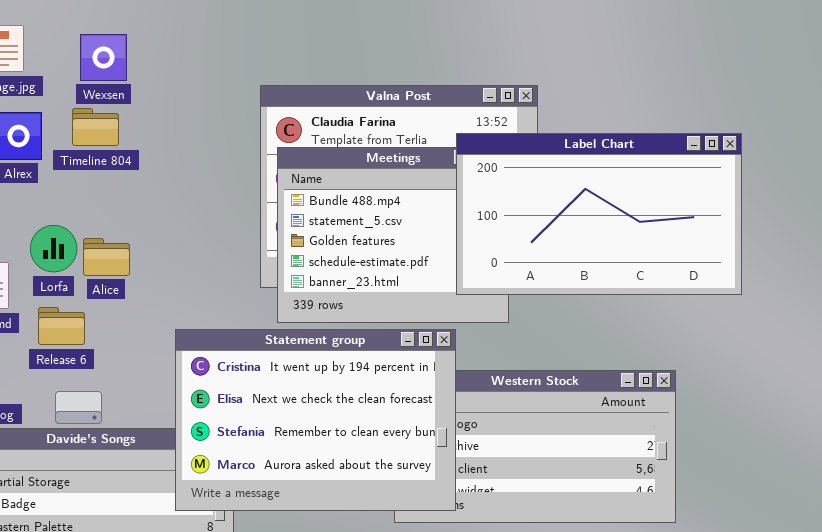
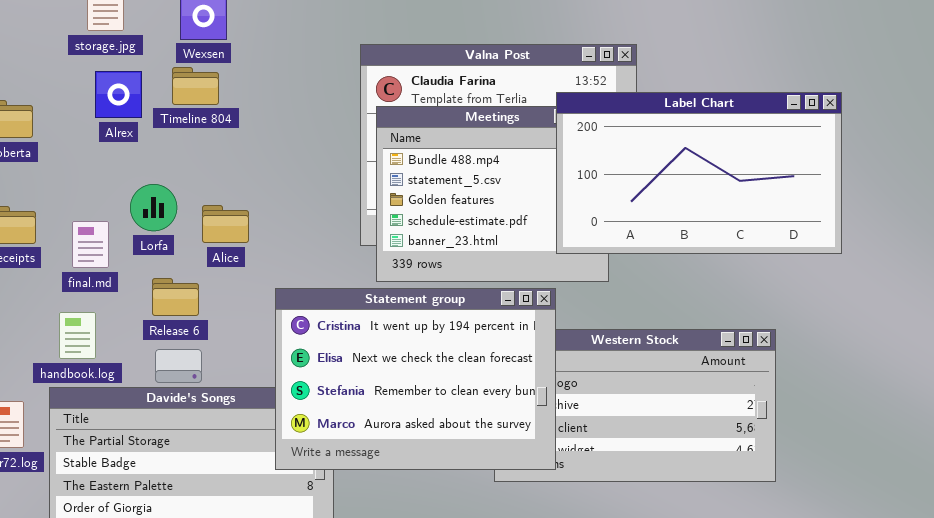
Alice: [83,238,130,276] -> [202,205,249,243], moved
Release 6: [38,307,85,345] -> [152,278,199,316], moved

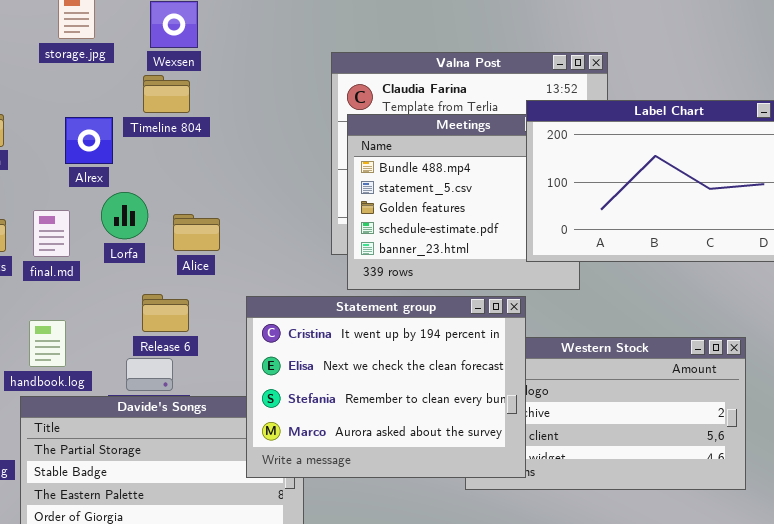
Alrex: [95,71,142,118] -> [65,117,113,164], moved
final.md: [72,221,109,268] -> [33,210,70,257], moved
Release 6: [152,278,199,316] -> [142,294,189,332], moved

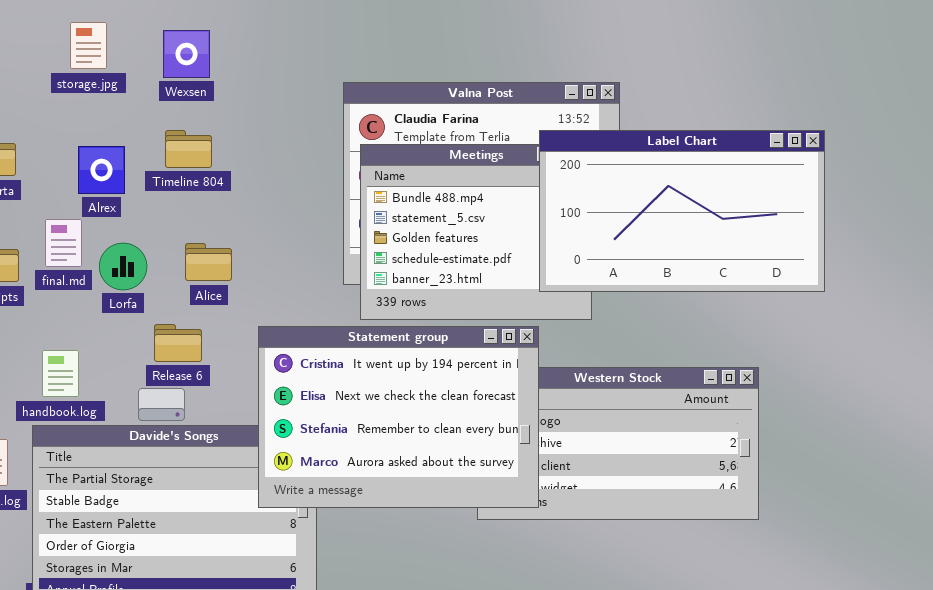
Timeline 804: [143,75,190,113] -> [165,130,212,168], moved
Lorfa: [101,192,148,239] -> [99,243,147,290], moved
final.md: [33,210,70,257] -> [45,219,82,267], moved

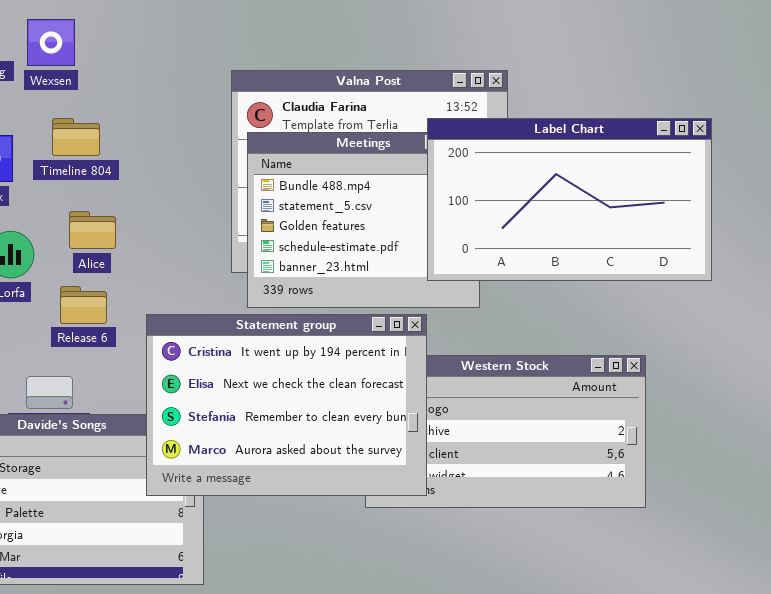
Wexsen: [163,30,210,78] -> [27,19,75,66], moved
Alice: [185,243,232,281] -> [69,211,116,249], moved
Release 6: [154,324,202,362] -> [60,286,107,324], moved

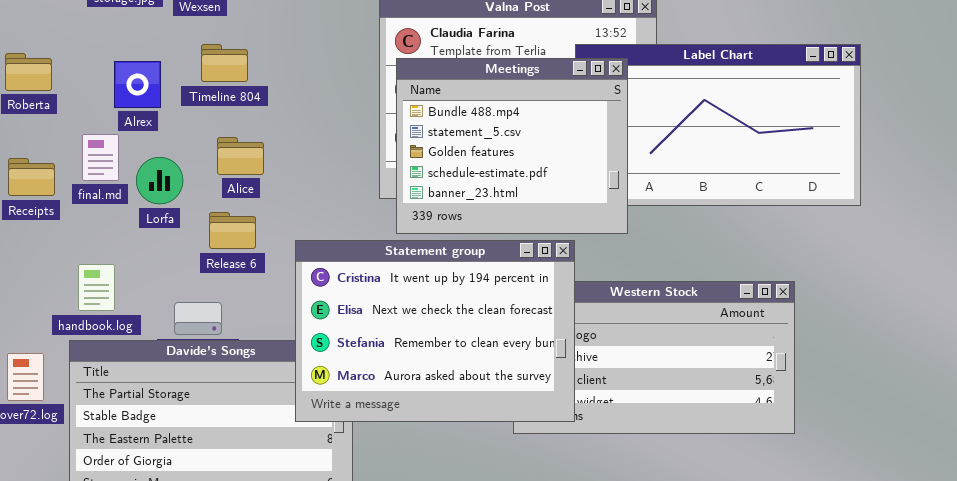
Meetings: [247,132,480,308] -> [396,58,628,234], raised

